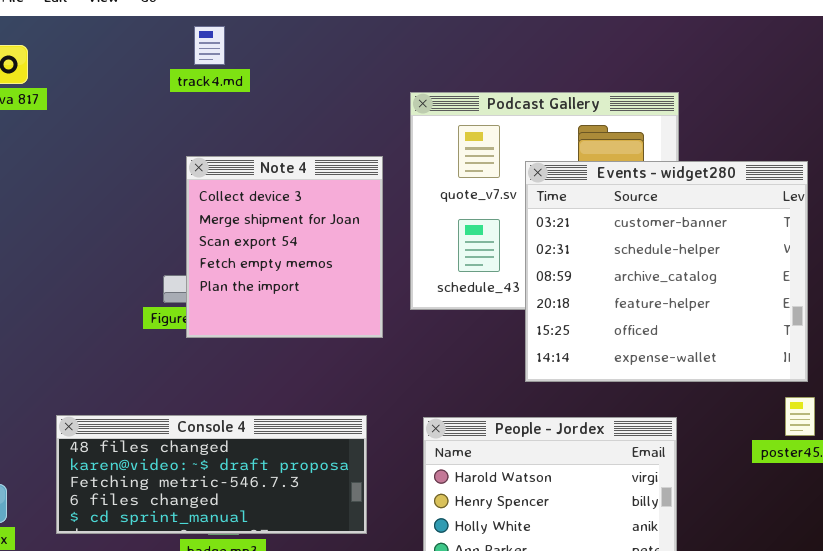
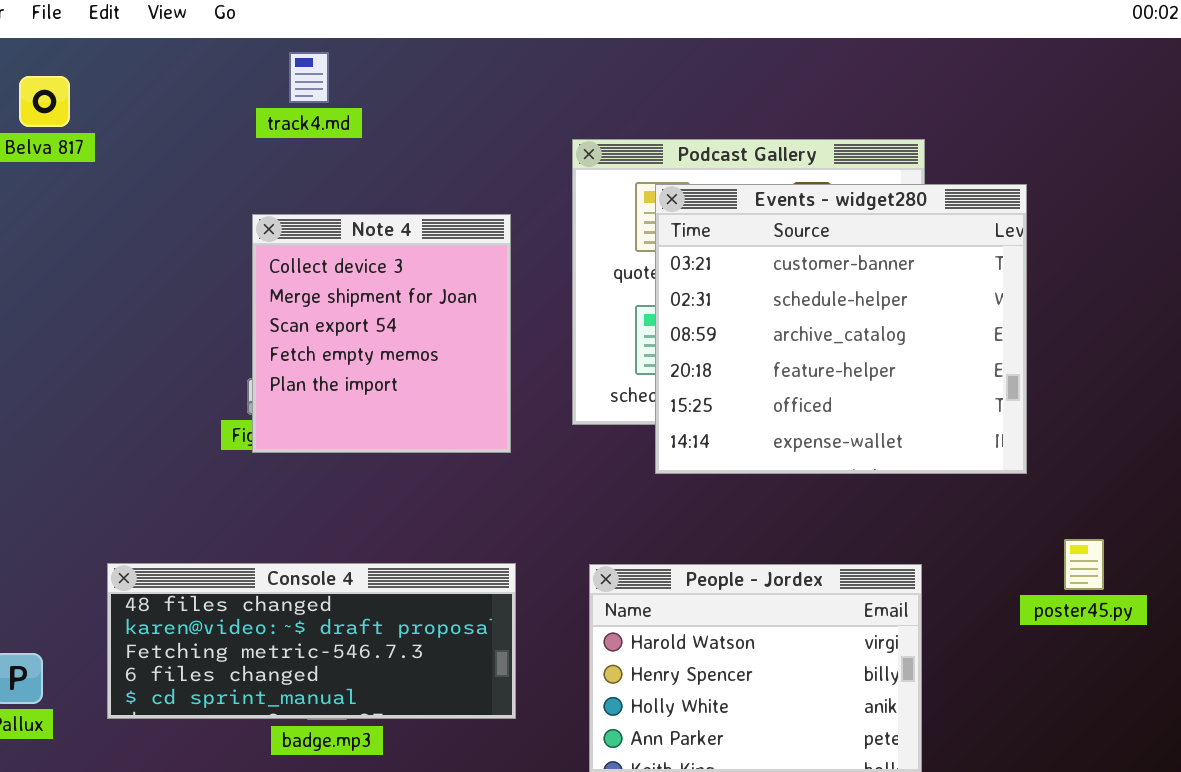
Note 4: [186,156,383,338] -> [252,214,511,453], moved
Events - widget280: [525,161,808,382] -> [655,184,1027,474], moved

